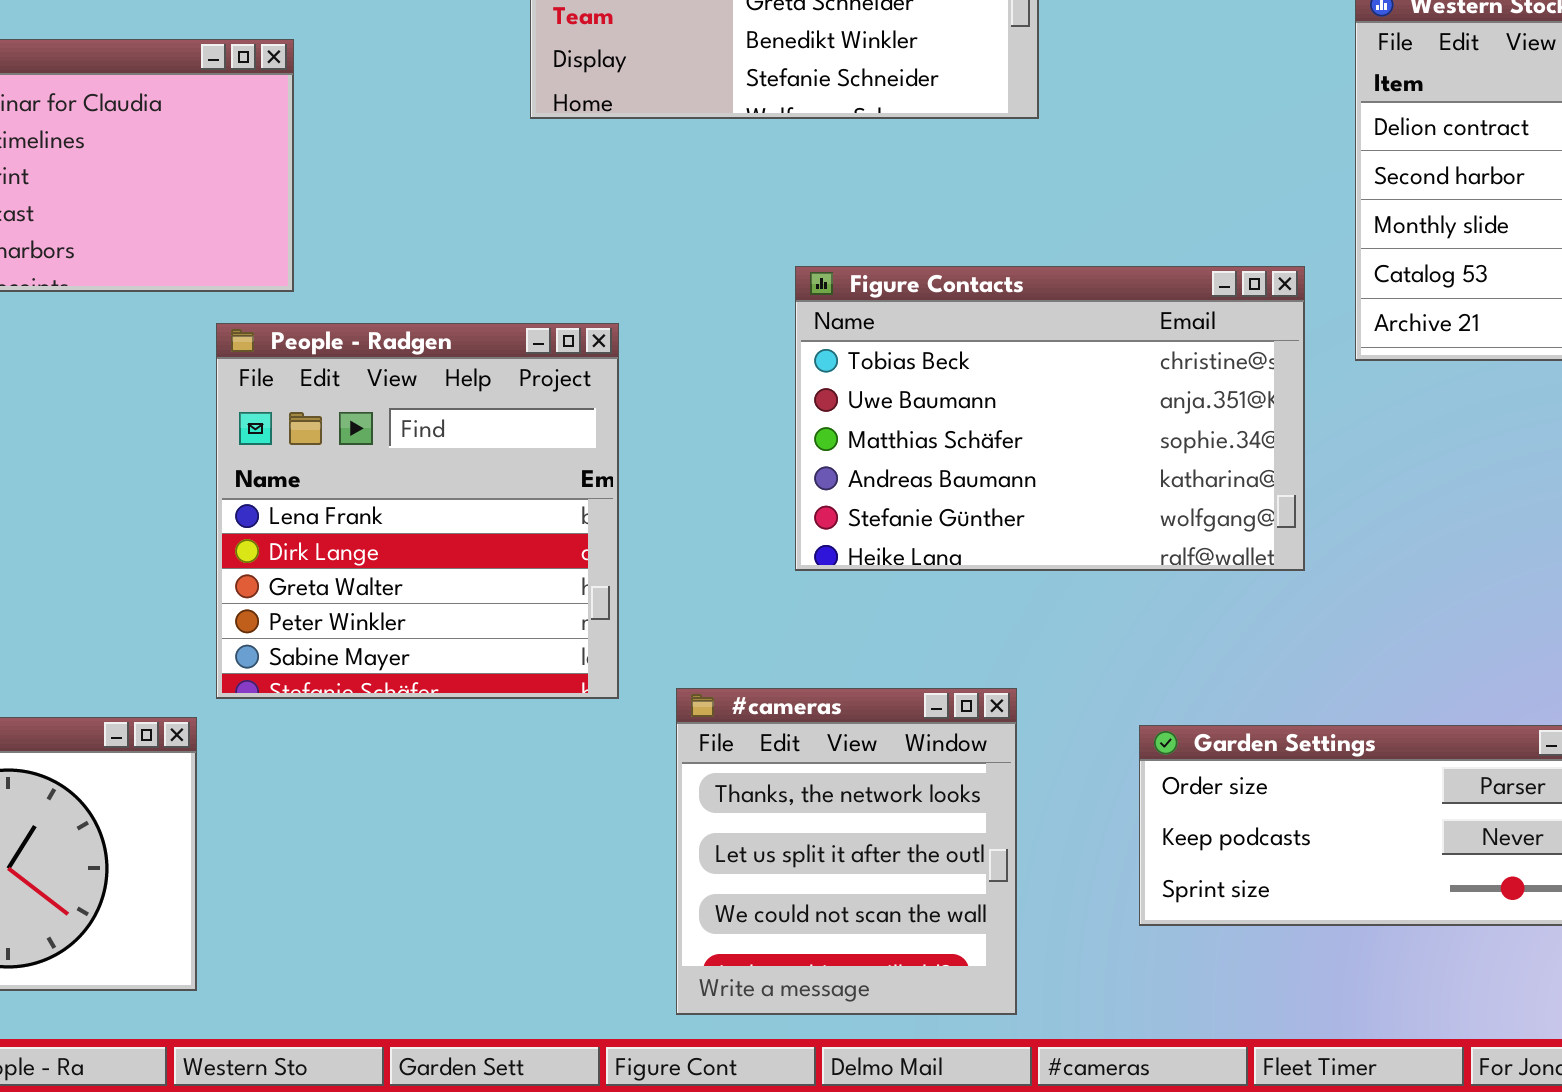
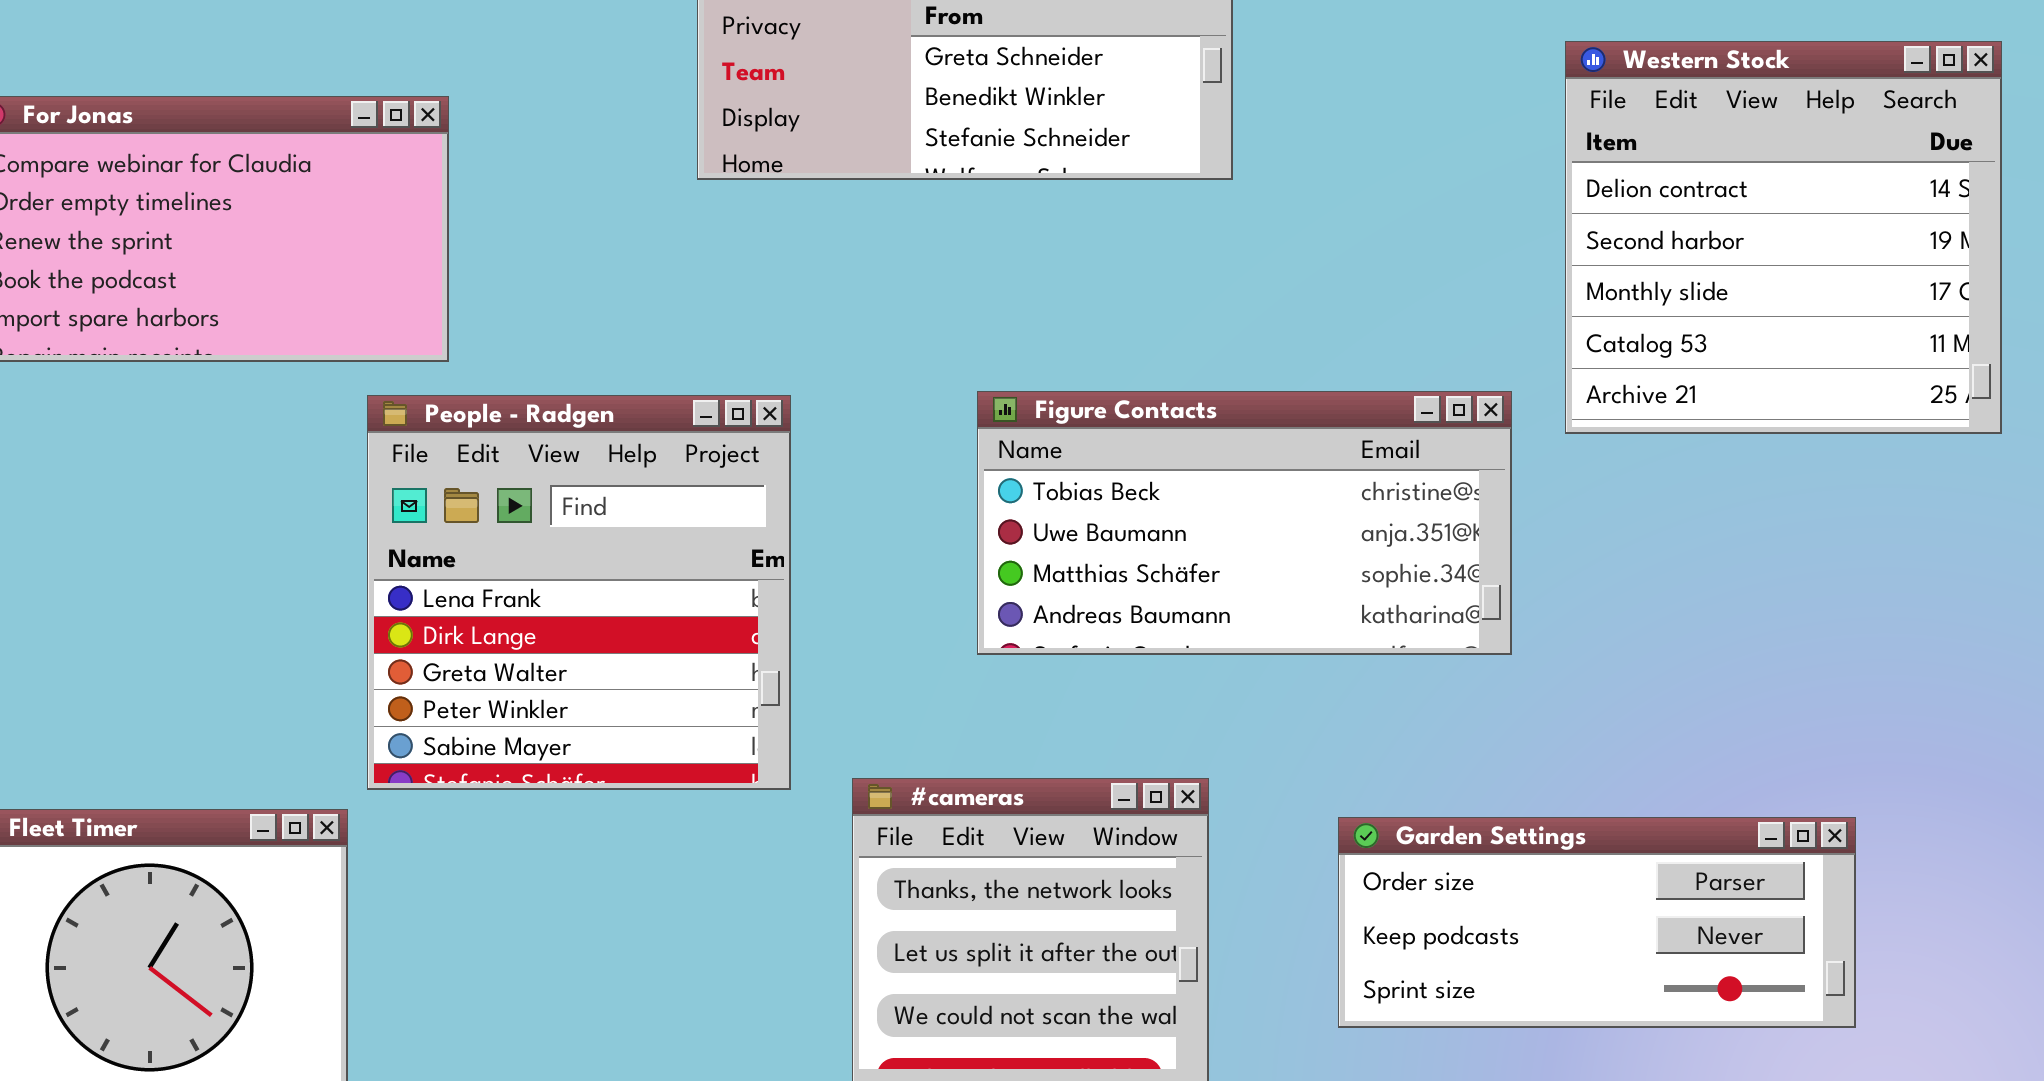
Figure Contacts: [795,266,1305,571] -> [977,391,1512,655], resized

